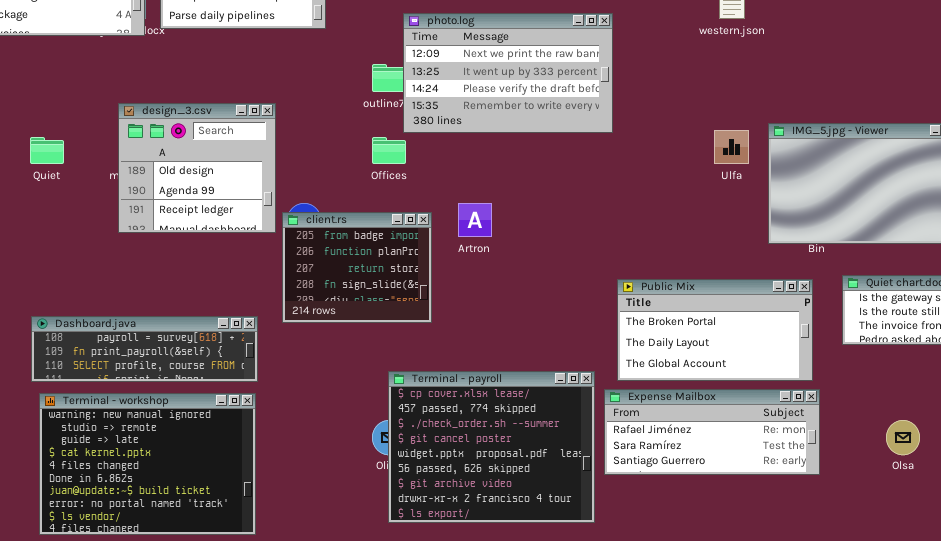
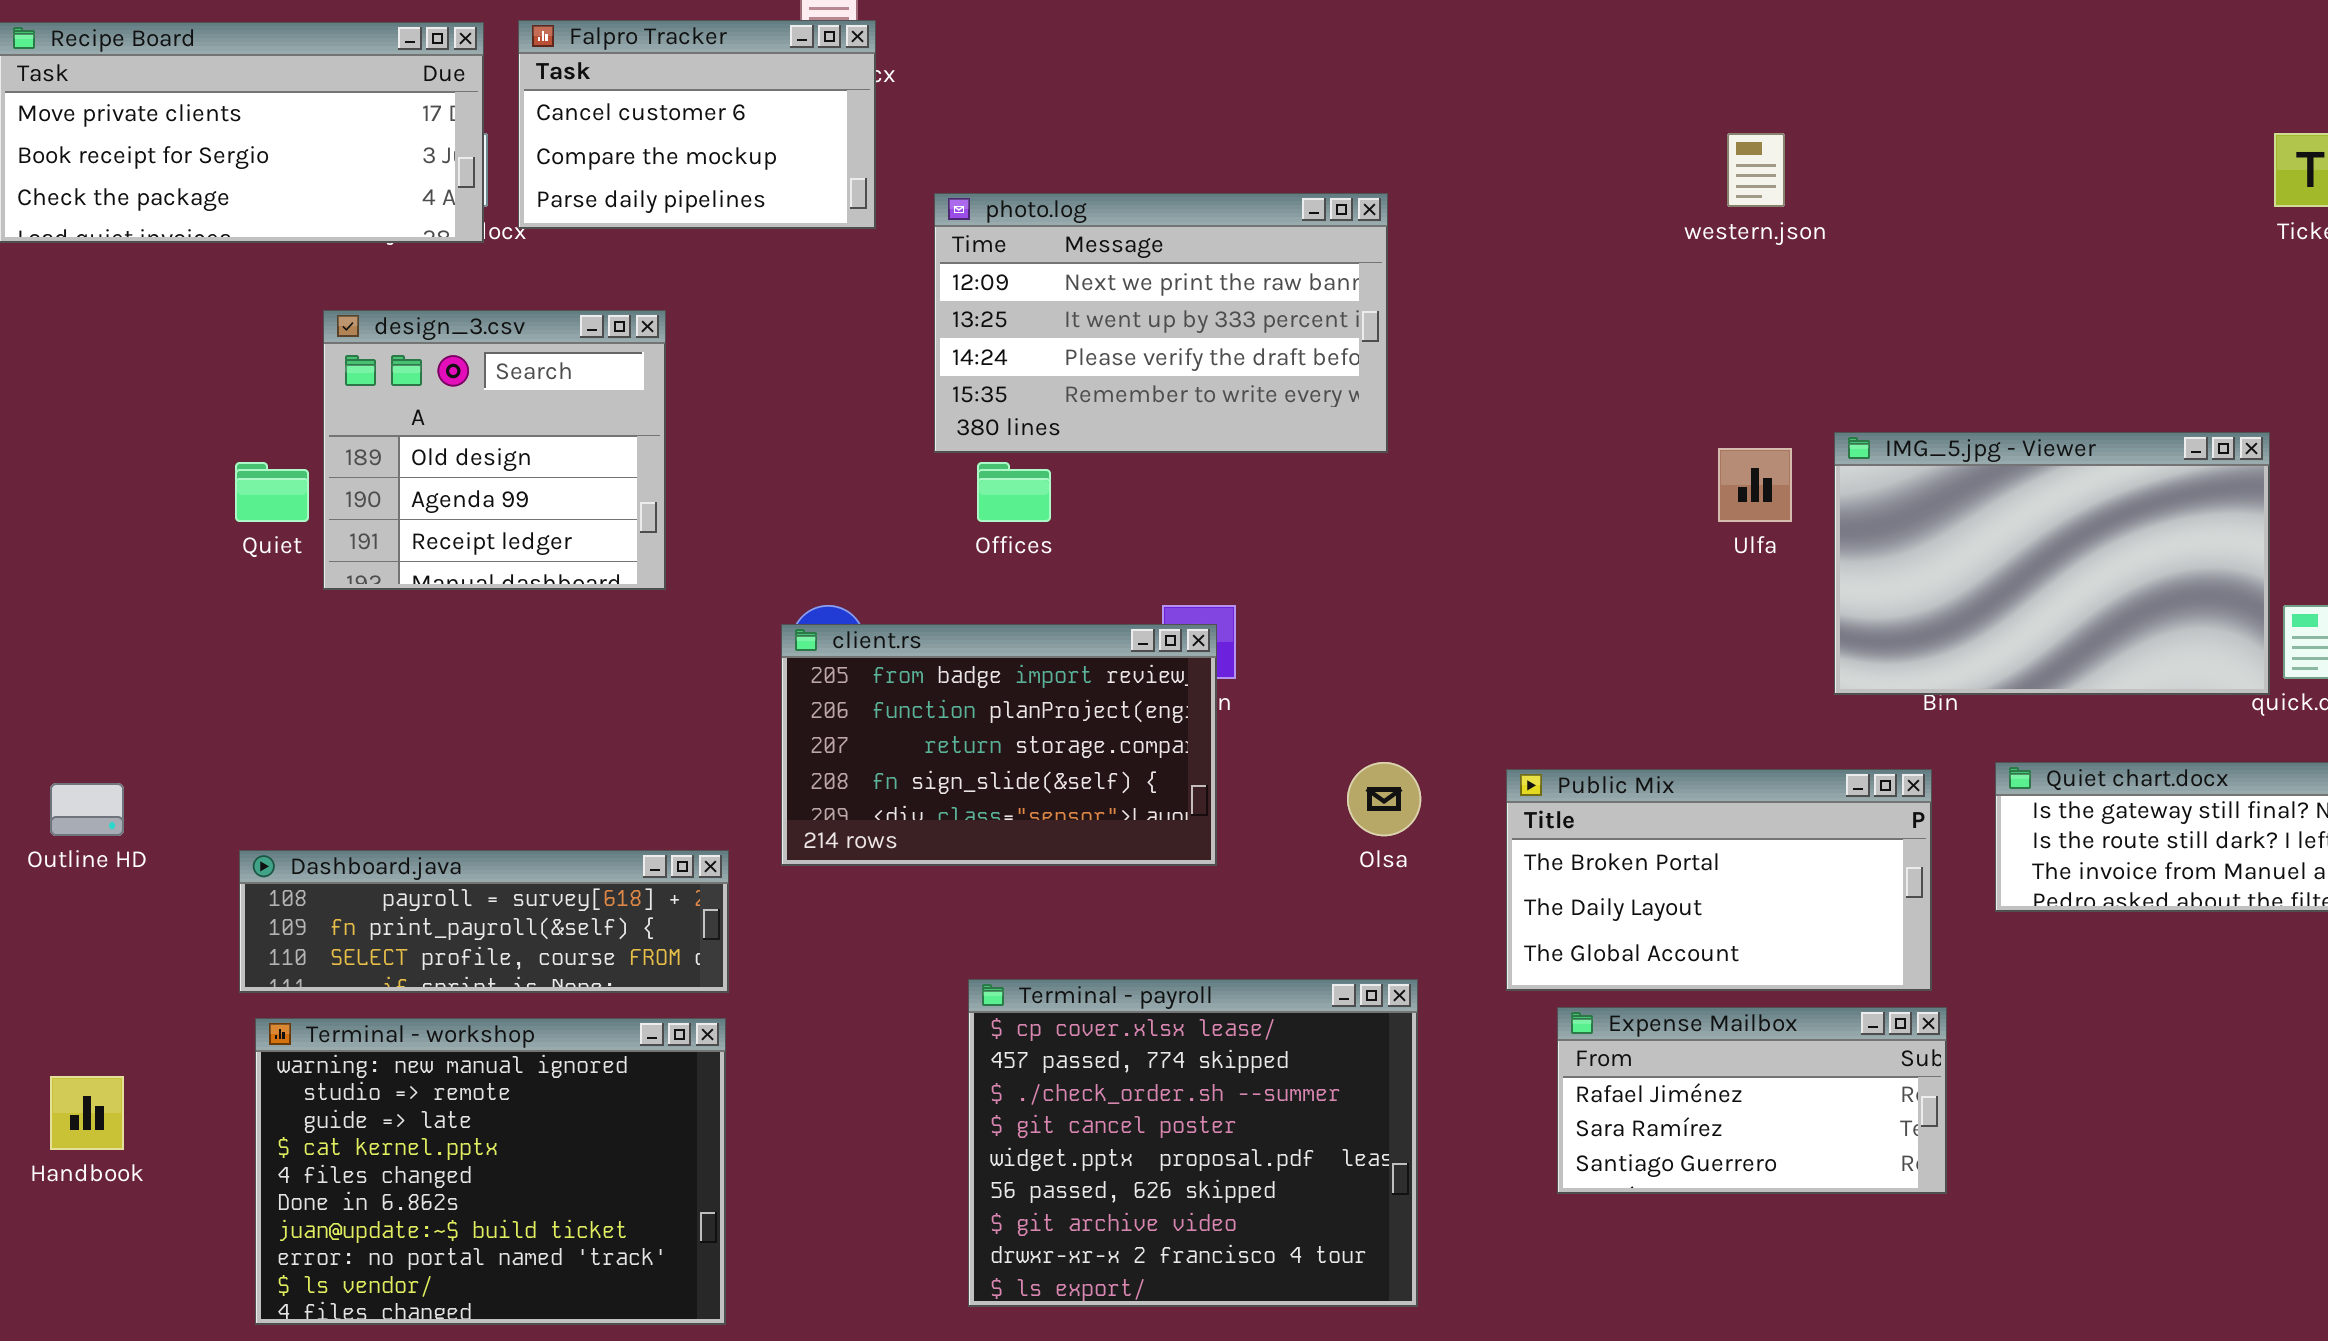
photo.log: [403,13,613,133] -> [934,193,1388,453], moved
design_3.csv: [118,103,276,233] -> [323,310,666,590], moved
client.rs: [282,212,432,323] -> [781,624,1217,866], resized
Terminal - payroll: [388,371,595,523] -> [968,979,1418,1307], moved
Expense Mailbox: [604,389,820,475] -> [1557,1007,1947,1194], resized
Olsa: [886,420,920,455] -> [1347,762,1421,836], moved

